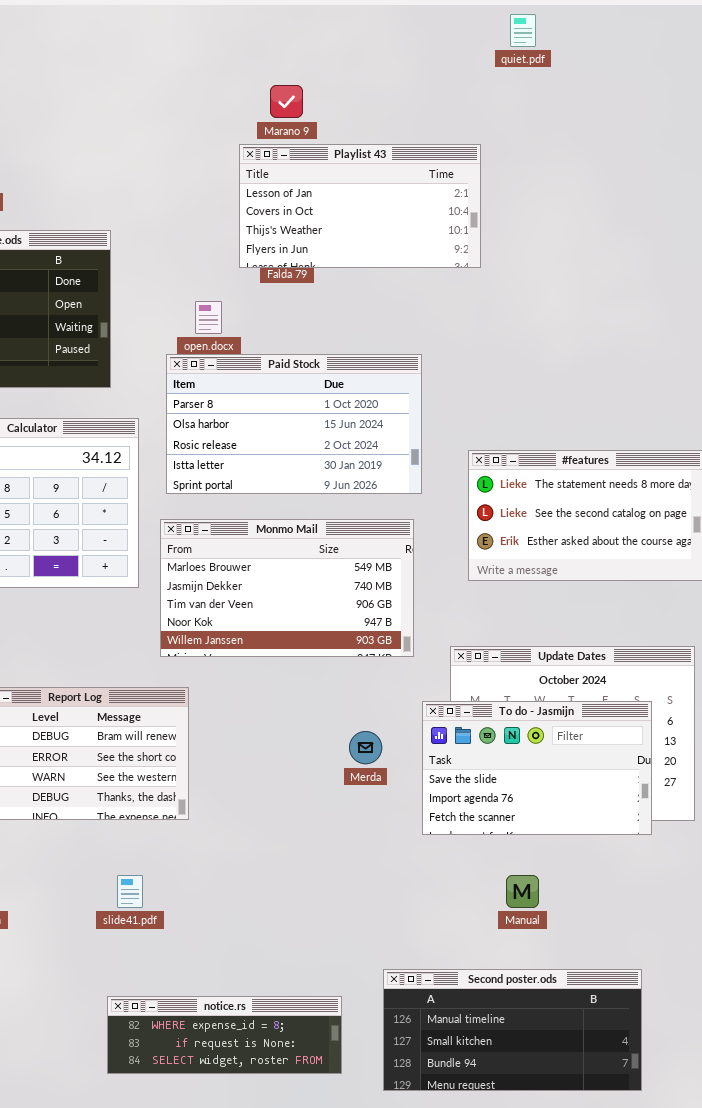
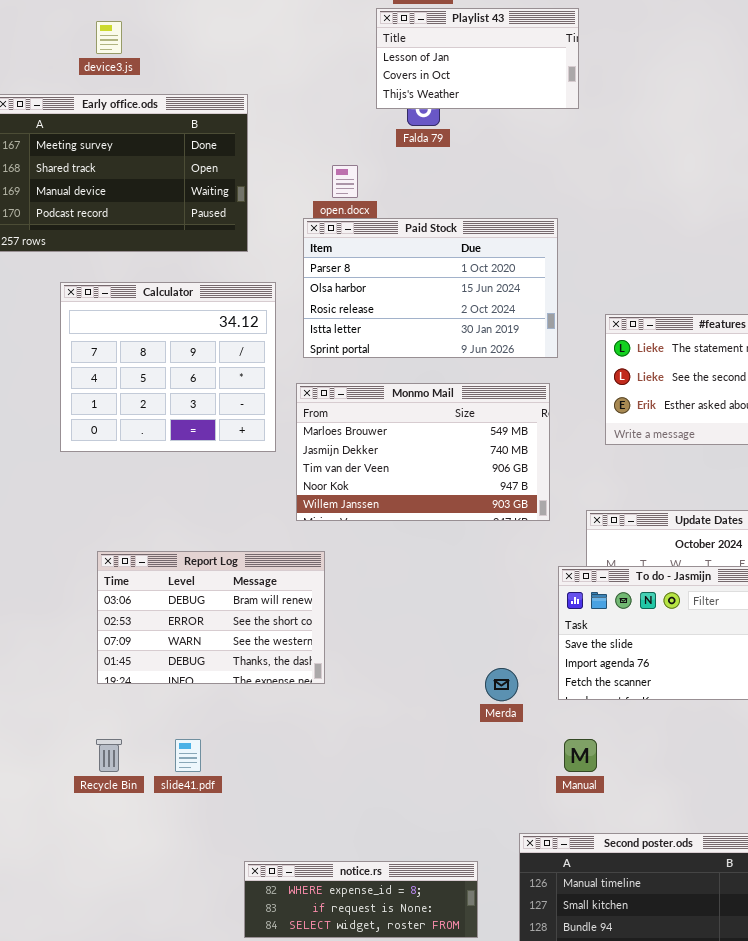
Playlist 43: [239,144,481,268] -> [376,8,579,109], resized
Merda: [349,731,382,764] -> [485,668,518,701], moved
slide41.pdf: [117,875,143,908] -> [175,739,201,772], moved
Manual: [506,875,539,908] -> [564,739,597,772], moved

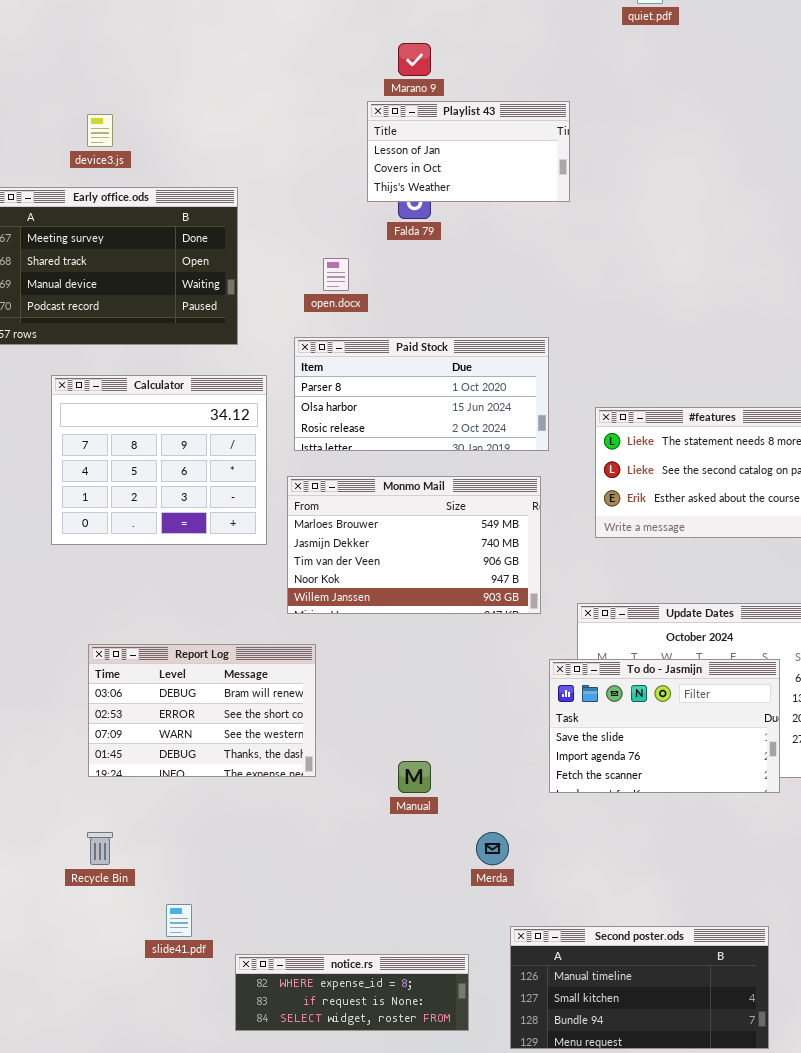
Paid Stock: [303,218,558,358] -> [294,337,549,451], resized
Merda: [485,668,518,701] -> [476,832,509,865], moved
slide41.pdf: [175,739,201,772] -> [166,904,192,937], moved
Manual: [564,739,597,772] -> [398,761,431,793], moved

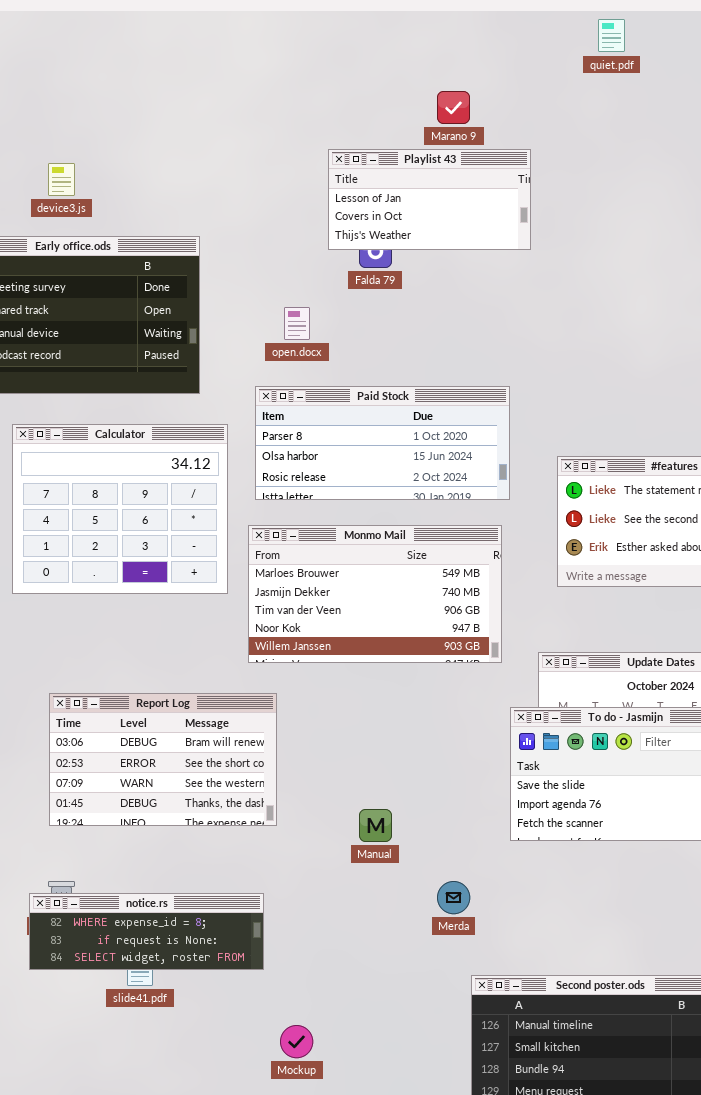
Marano 9: [398,43,431,76] -> [437,91,470,124], moved
notice.rs: [235,954,469,1031] -> [29,893,264,970], moved

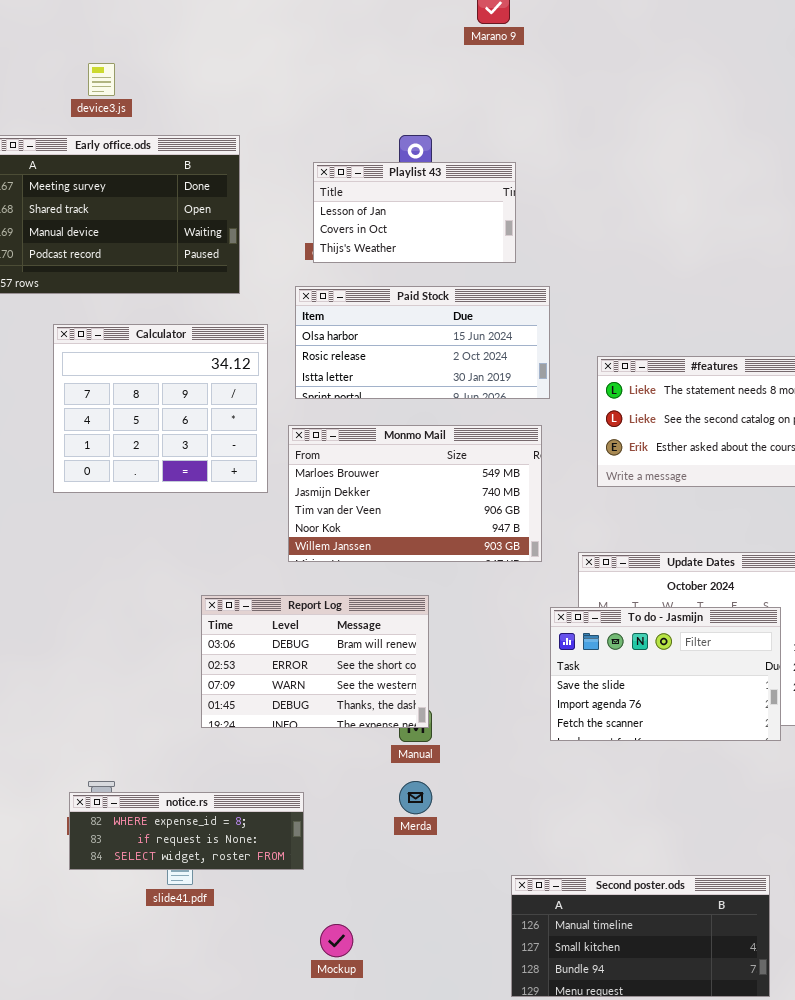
Playlist 43: [328,149,531,250] -> [313,162,516,263], moved
Paid Stock: [255,386,510,500] -> [295,286,550,399], scrolled down 1 row
Report Log: [49,693,277,826] -> [201,595,429,728], moved
Merda: [437,881,470,914] -> [399,781,432,814], moved

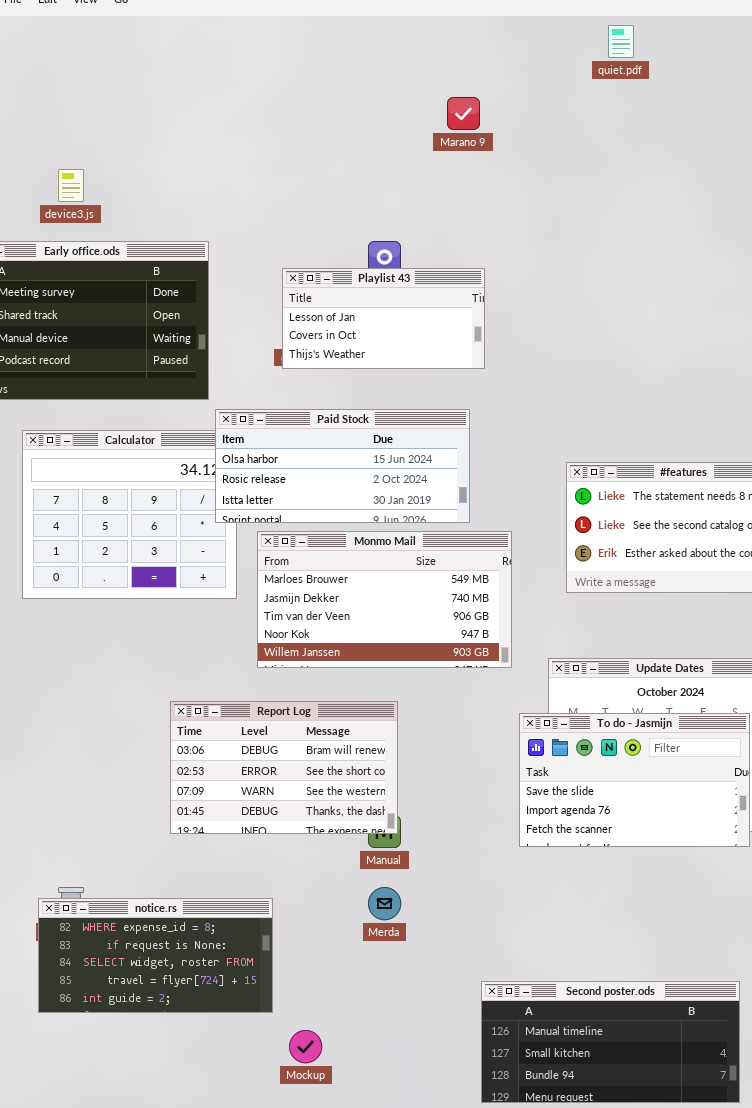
Paid Stock: [295,286,550,399] -> [215,409,470,523], moved
notice.rs: [69,792,304,870] -> [38,898,273,1013], resized

